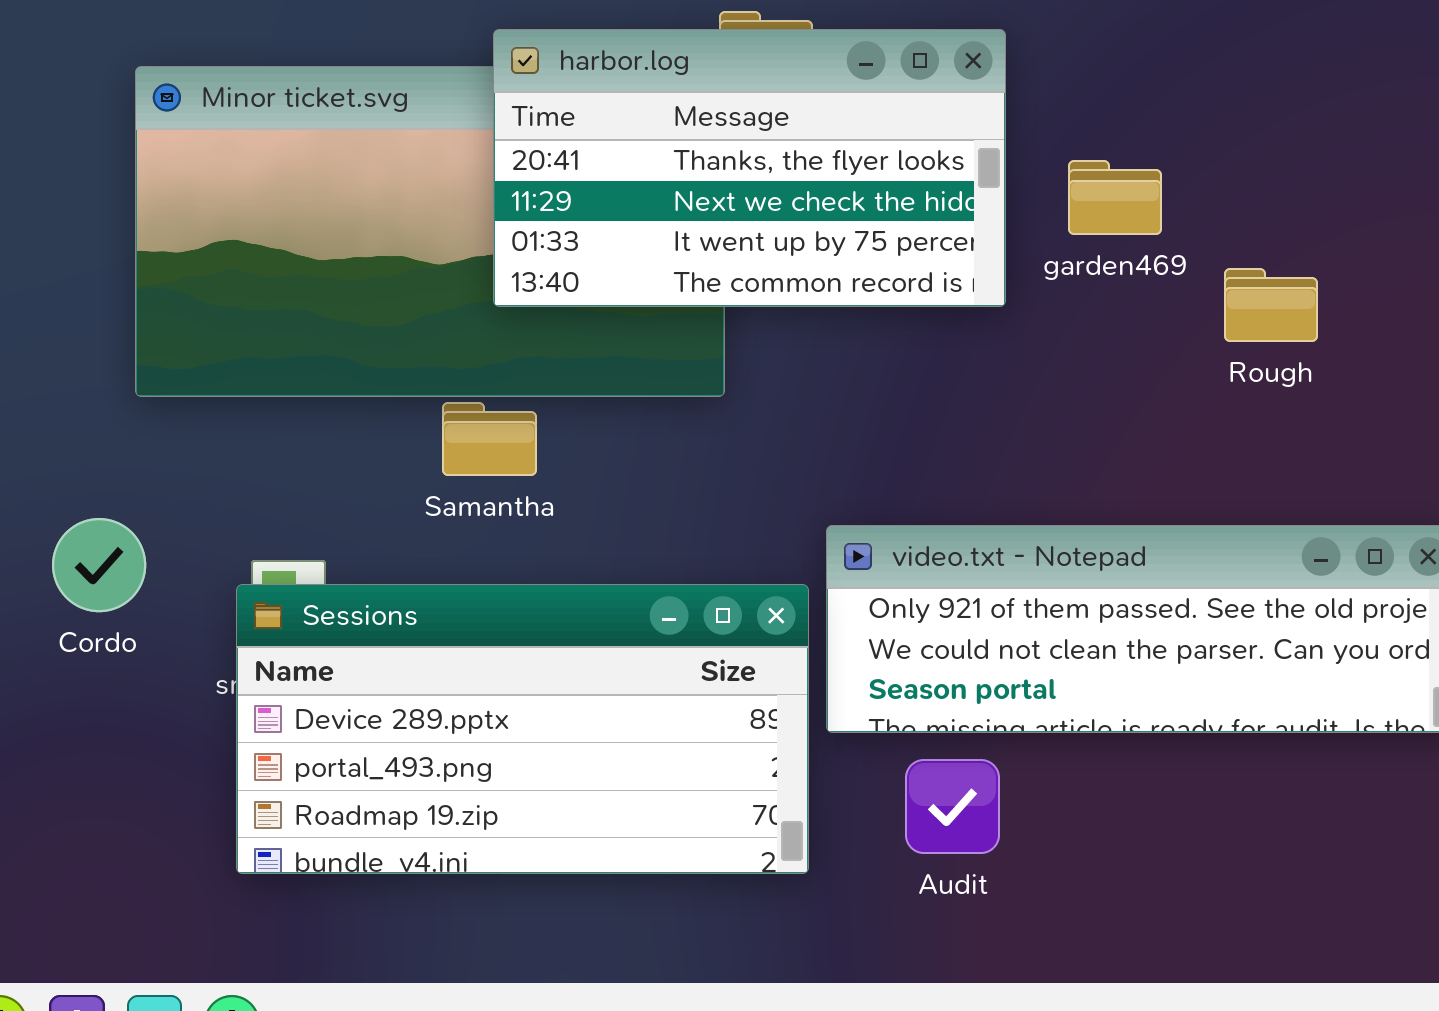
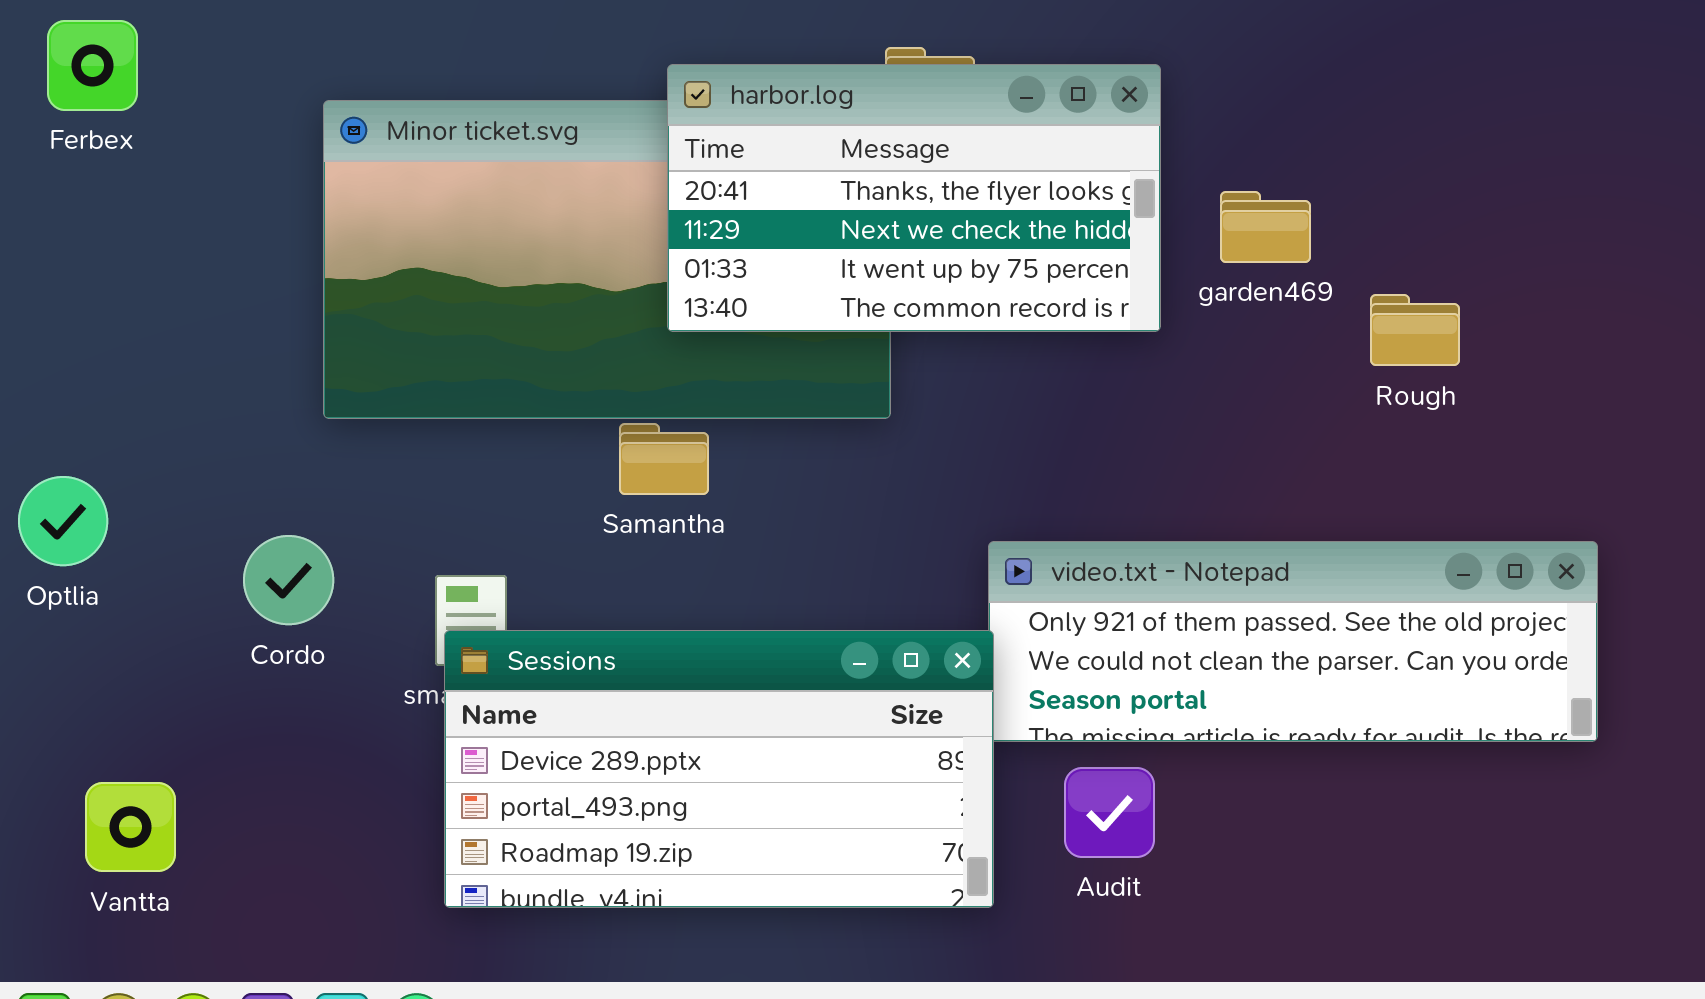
Sessions: [236,584,809,874] -> [444,630,994,908], moved

